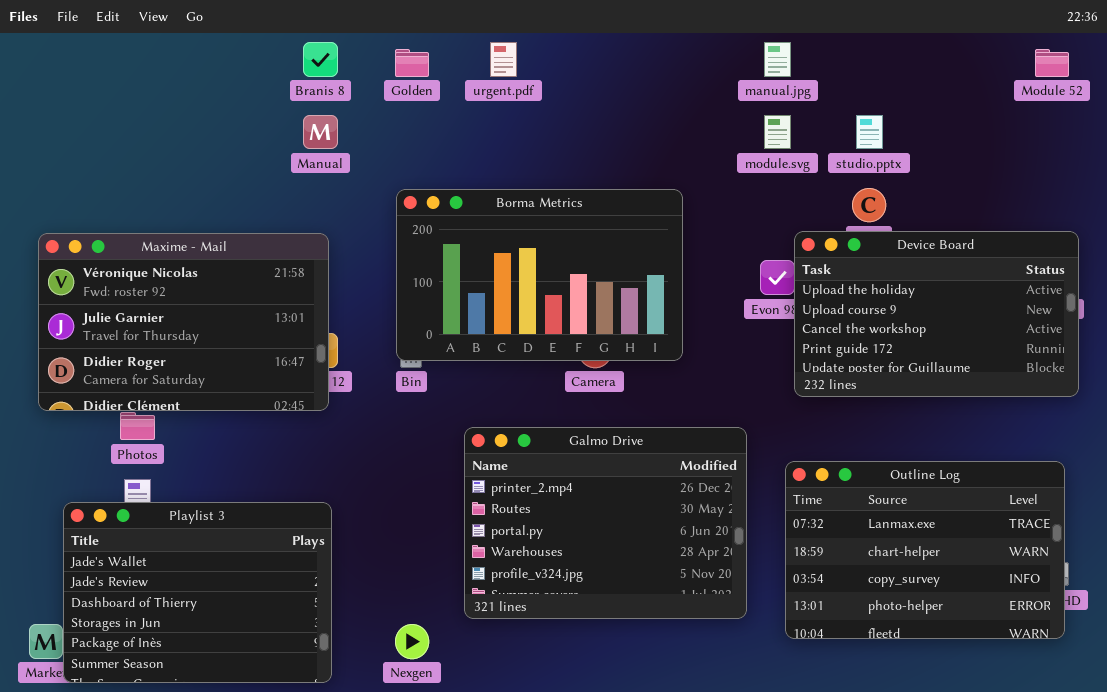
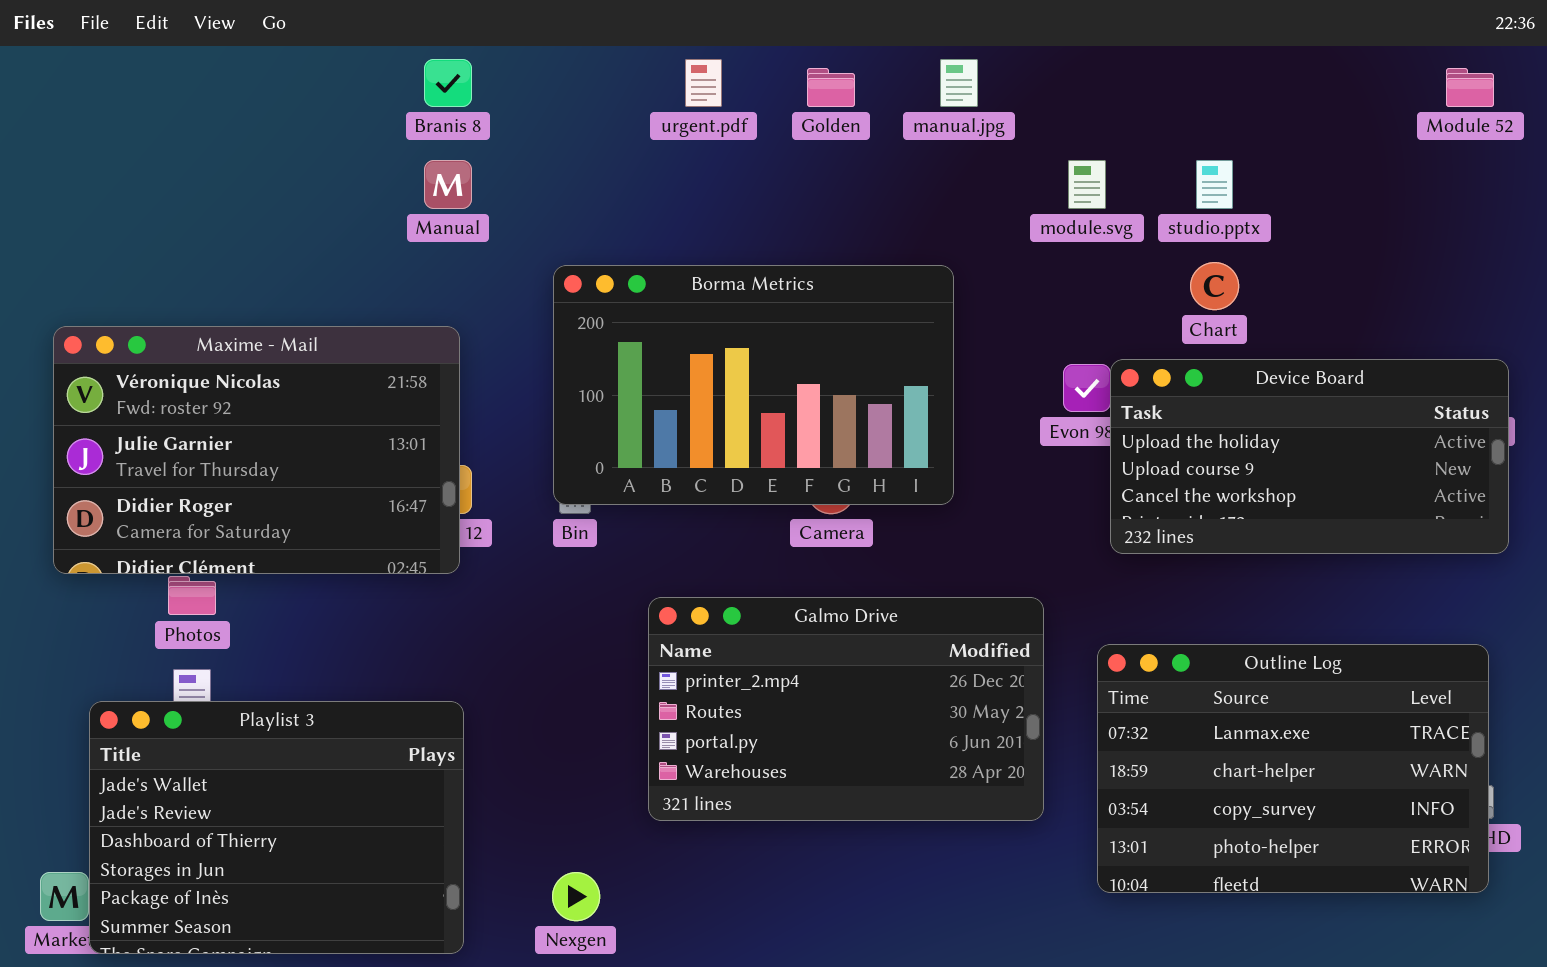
manual.jpg: [764,42,791,77] -> [940,59,978,107], moved
Golden: [395,49,429,77] -> [807,68,855,107], moved
Device Board: [794,231,1079,397] -> [1110,359,1509,554], resized
Galmo Drive: [464,427,747,619] -> [648,597,1044,821], resized

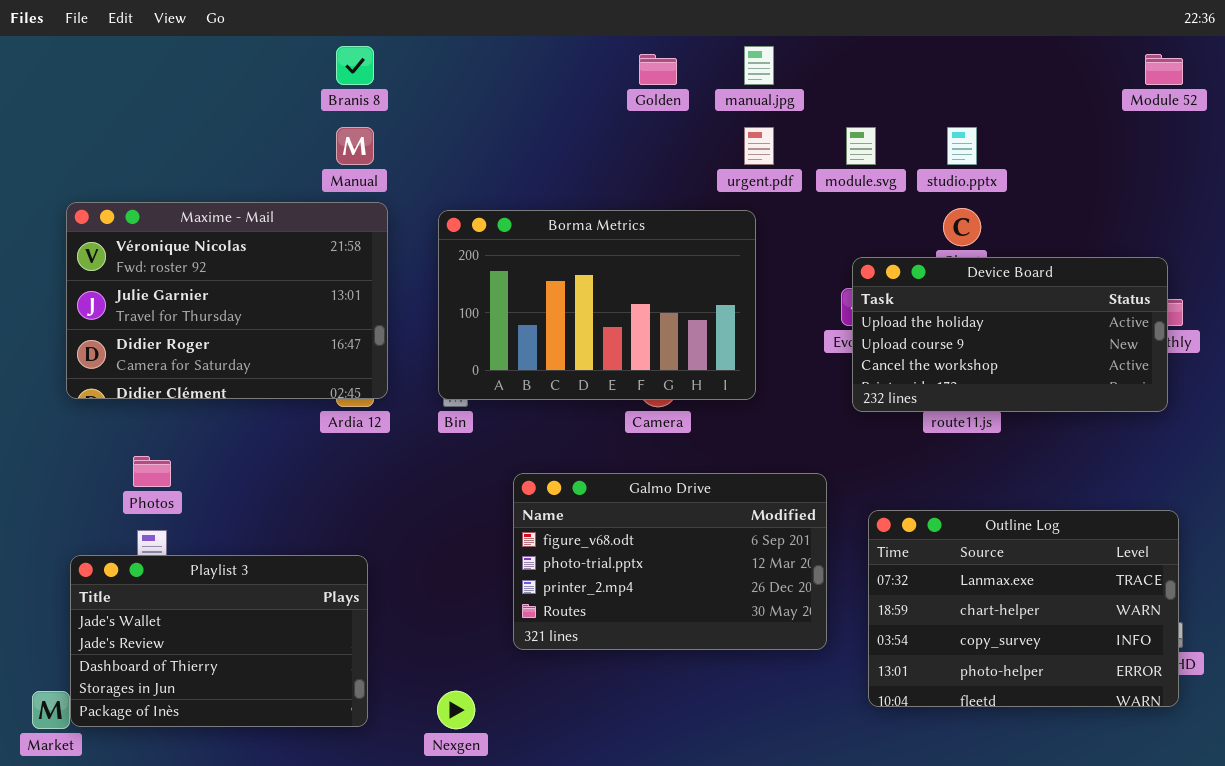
urgent.pdf: [685,59,722,107] -> [744,127,774,165], moved
Maxime - Mail: [53,326,460,574] -> [66,202,388,399], moved
Device Board: [1110,359,1509,554] -> [852,257,1168,412], moved
Galmo Drive: [648,597,1044,821] -> [513,473,827,650], scrolled up 2 rows
Playlist 3: [89,701,464,954] -> [70,555,368,727], resized

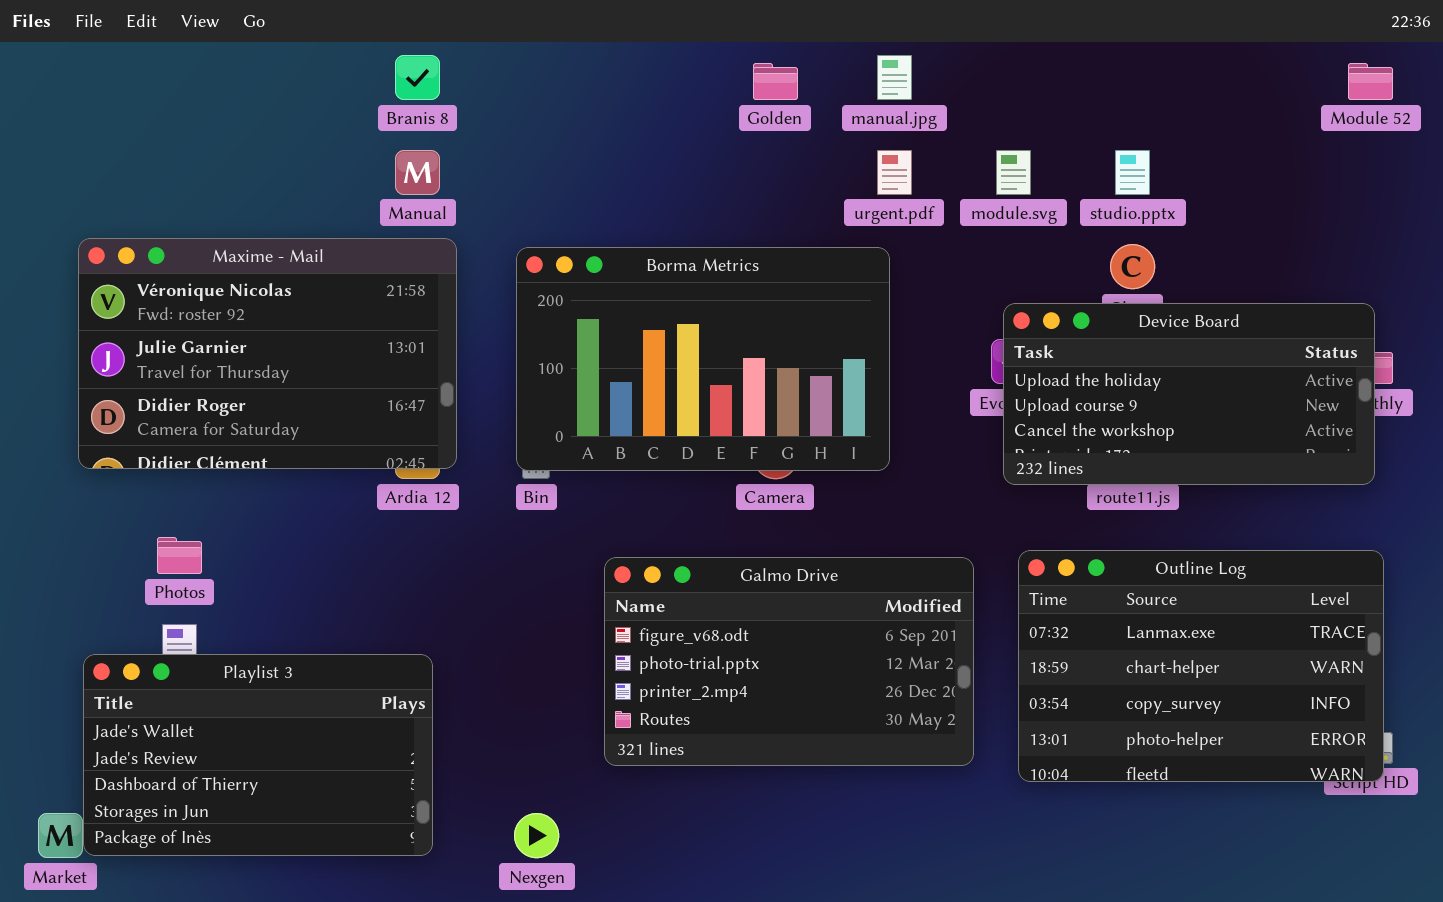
Outline Log: [868,510,1179,707] -> [1018,550,1384,782], moved

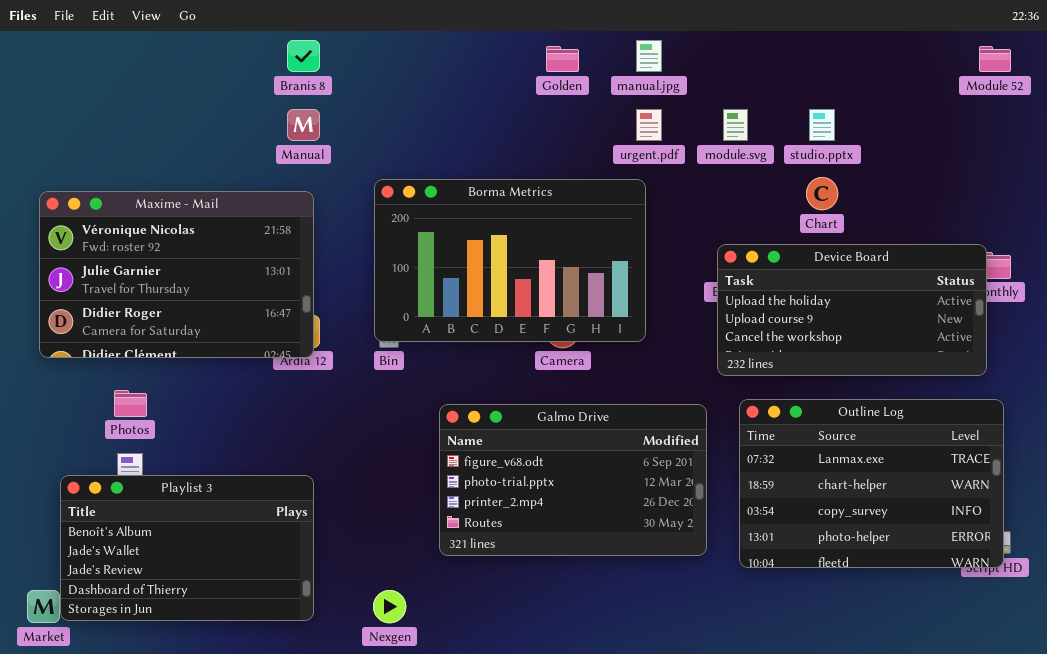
Maxime - Mail: [78,238,457,469] -> [39,191,314,358], moved
Device Board: [1003,303,1375,485] -> [717,244,987,376], moved
Playlist 3: [83,654,433,856] -> [60,475,314,621], scrolled up 1 row

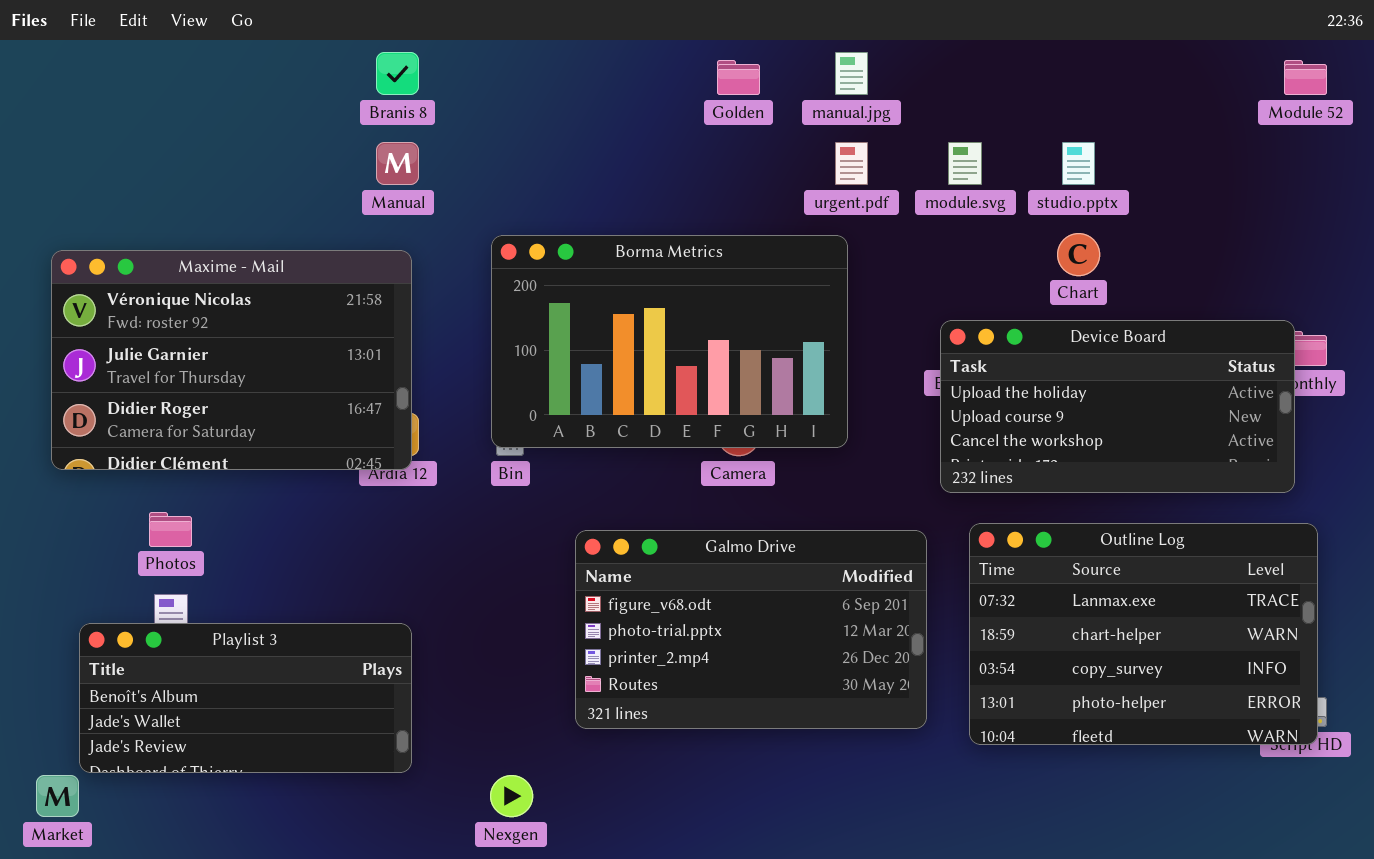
Playlist 3: [60,475,314,621] -> [79,623,412,773], resized

